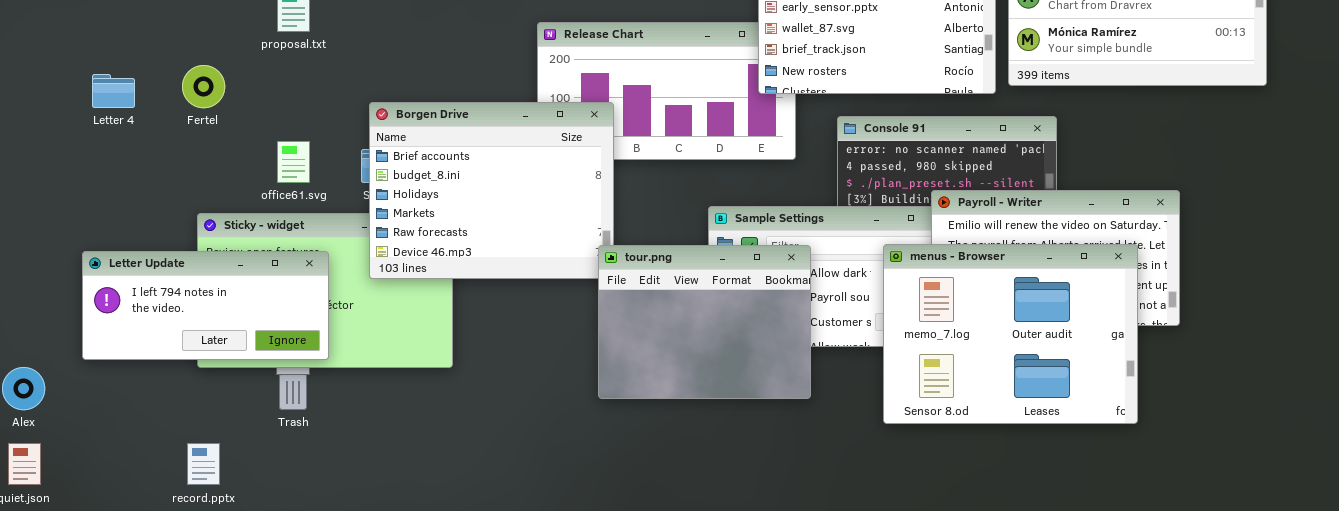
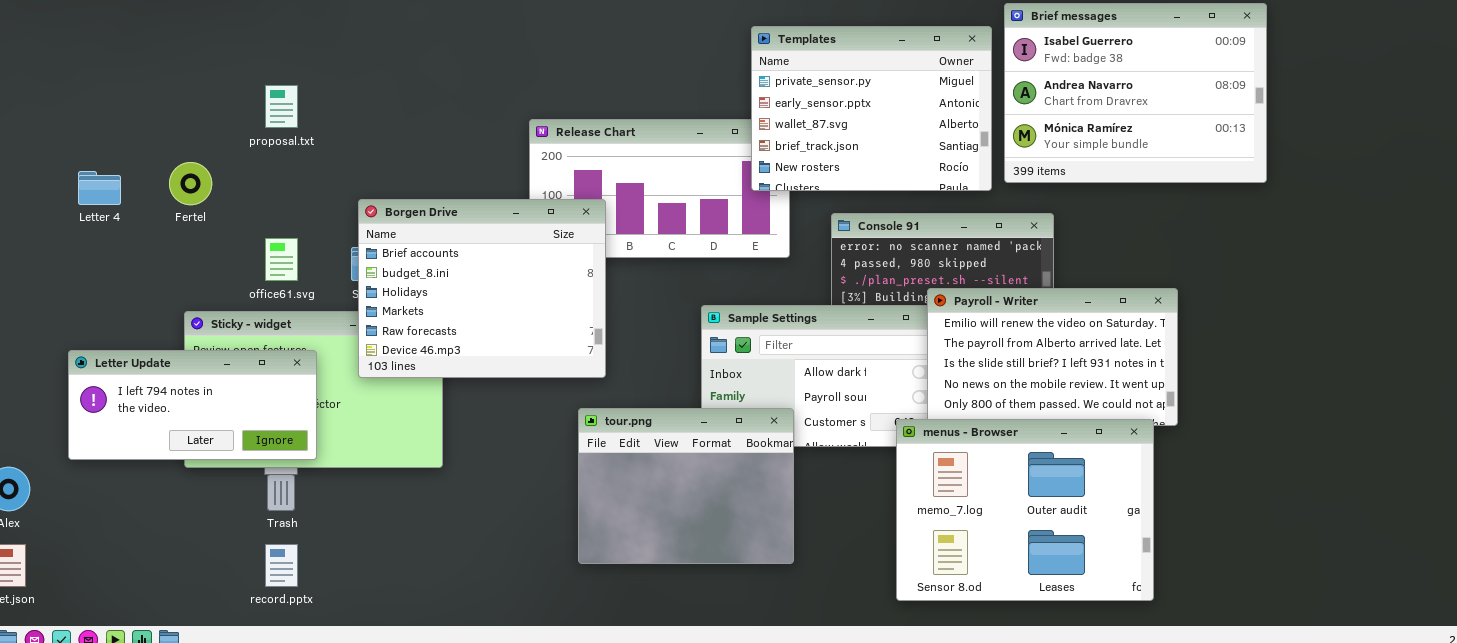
menus - Browser: [883,244,1138,424] -> [896,419,1154,601], moved
tour.png: [598,245,811,399] -> [578,408,794,564], moved
record.pptx: [187,443,220,485] -> [265,544,298,587], moved

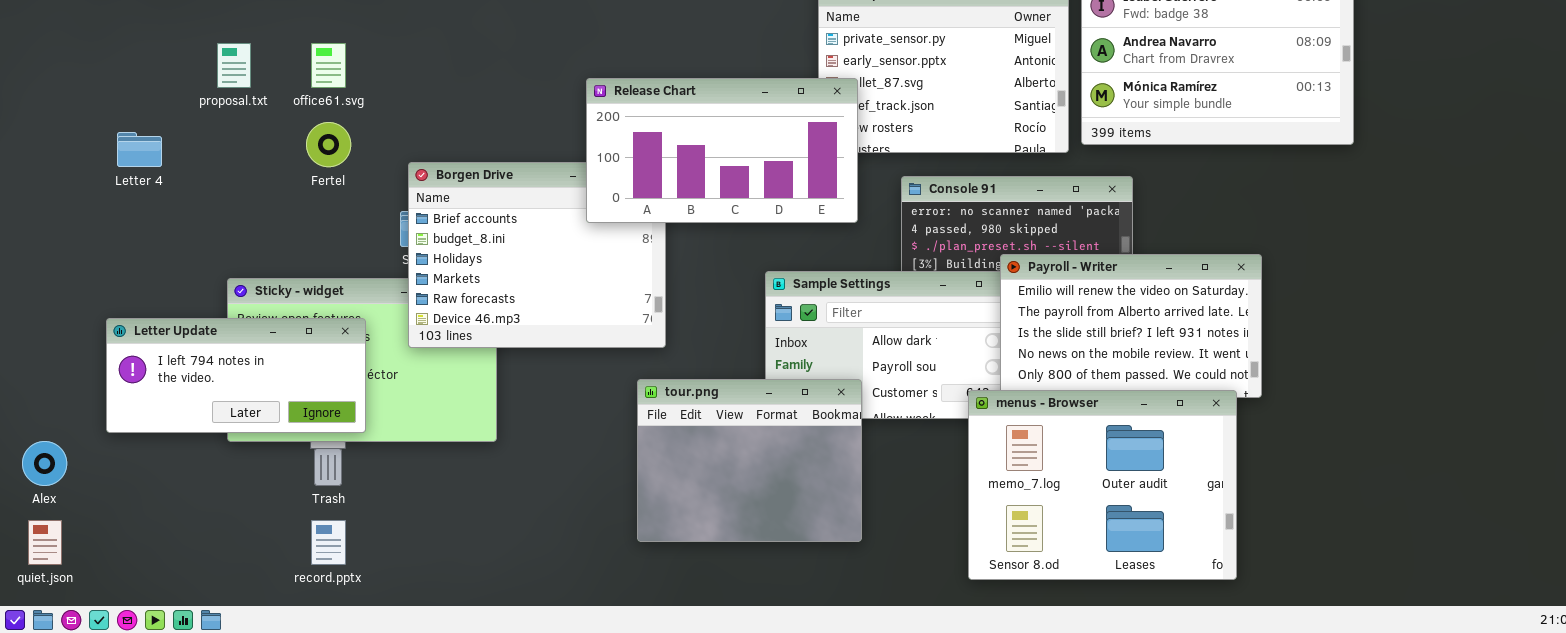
proposal.txt: [265,85,298,128] -> [217,43,251,88], moved
Release Chart: [529,119,790,258] -> [586,78,858,223], raised
Fertel: [169,162,212,205] -> [306,122,351,167], moved
office61.svg: [265,238,298,281] -> [311,43,346,88], moved

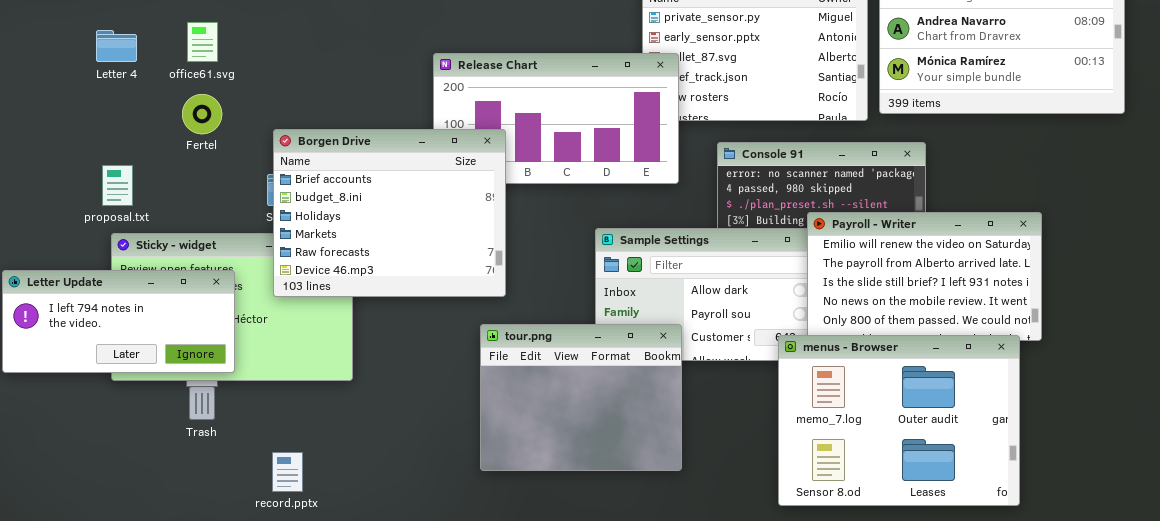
proposal.txt: [217,43,251,88] -> [102,165,133,206], moved
Letter 4: [117,132,162,167] -> [96,30,137,62], moved
Borgen Drive: [408,162,666,348] -> [273,129,506,297], raised
record.pptx: [311,520,346,565] -> [272,452,303,492], moved

